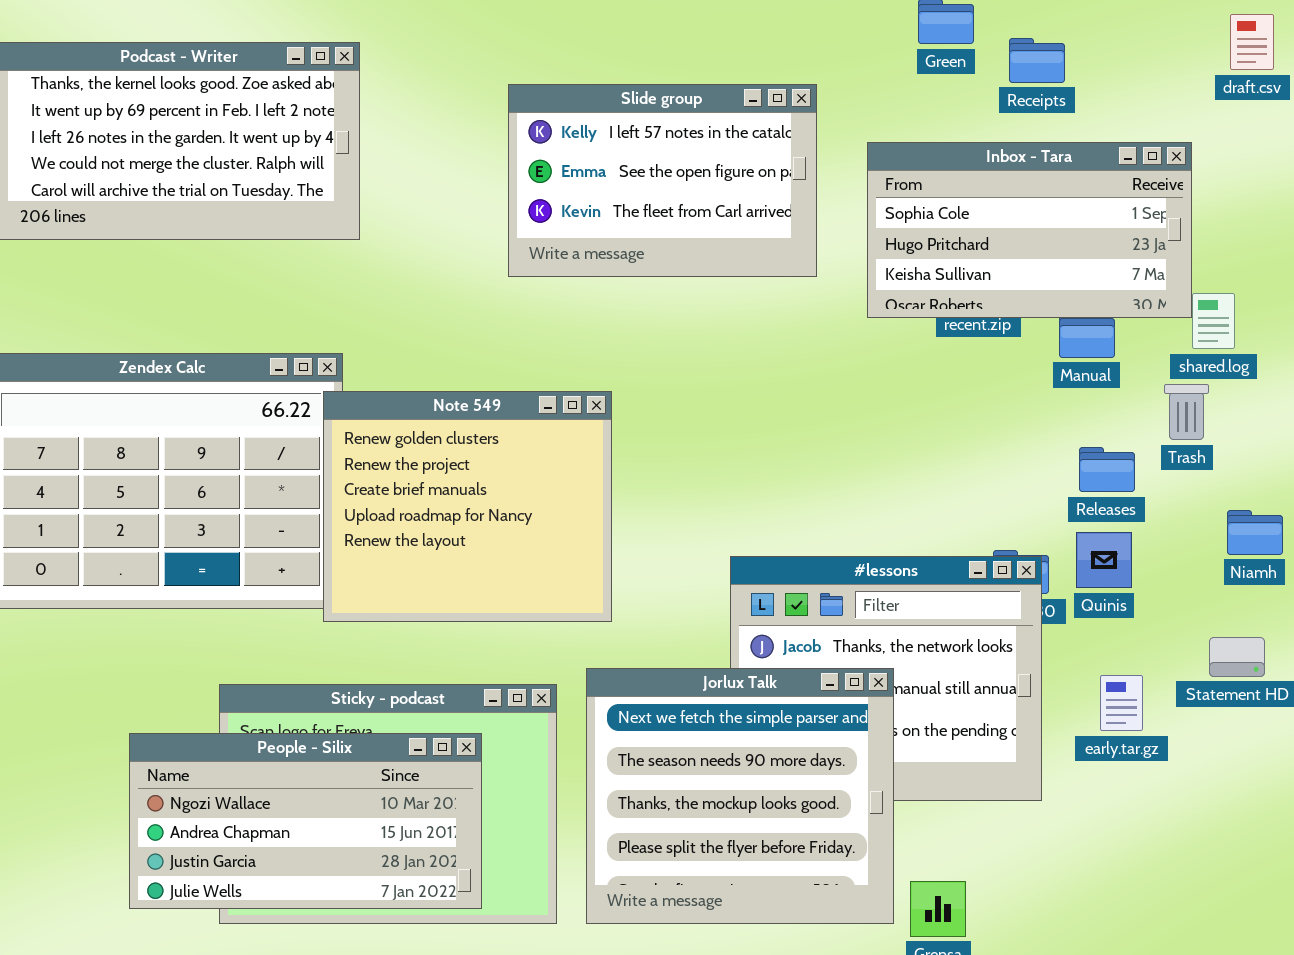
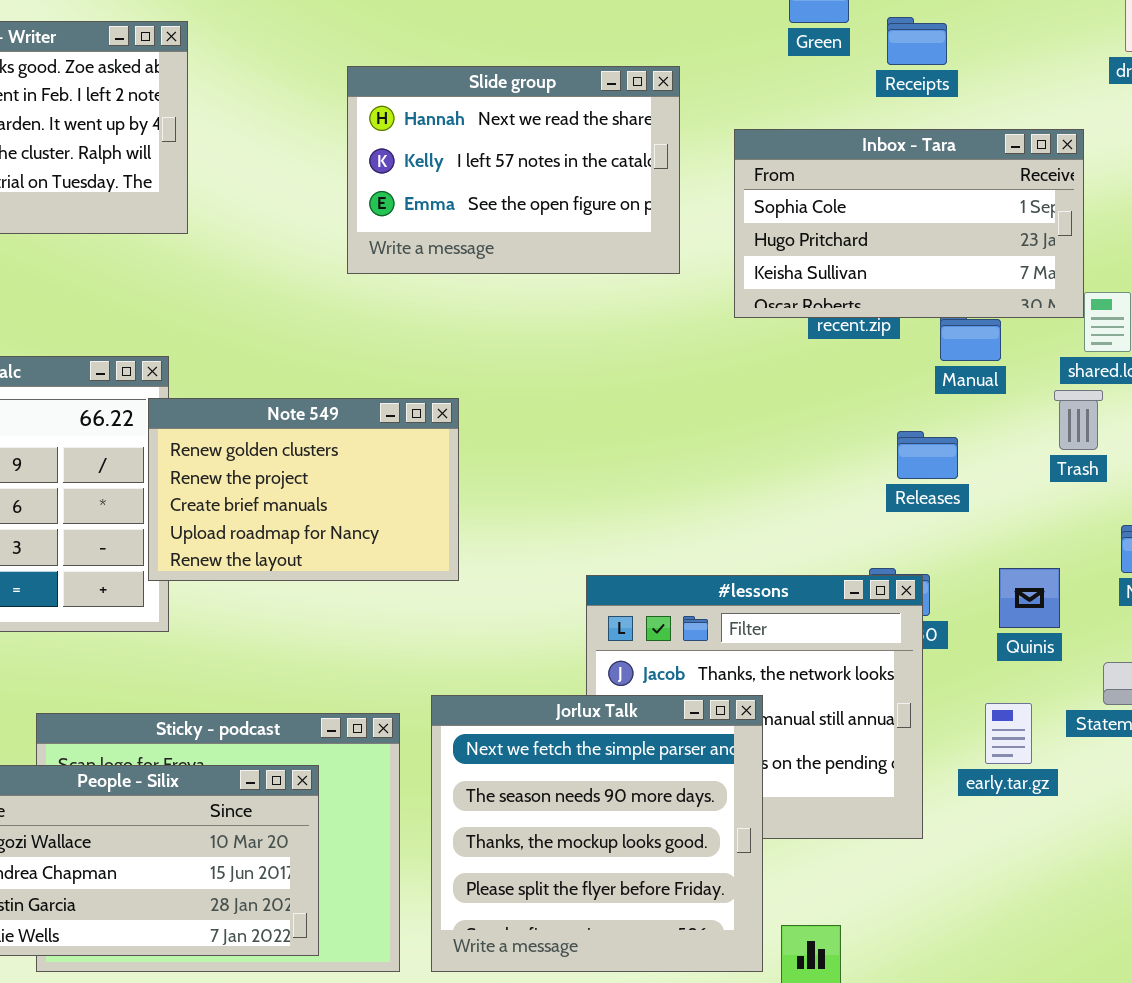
Slide group: [508,84,817,277] -> [347,66,680,274], scrolled up 1 row
Note 549: [323,391,612,622] -> [148,398,459,581], resized
Releases: [1079,447,1135,492] -> [897,431,958,479], moved
Quinis: [1076,532,1132,588] -> [999,568,1060,628], moved

